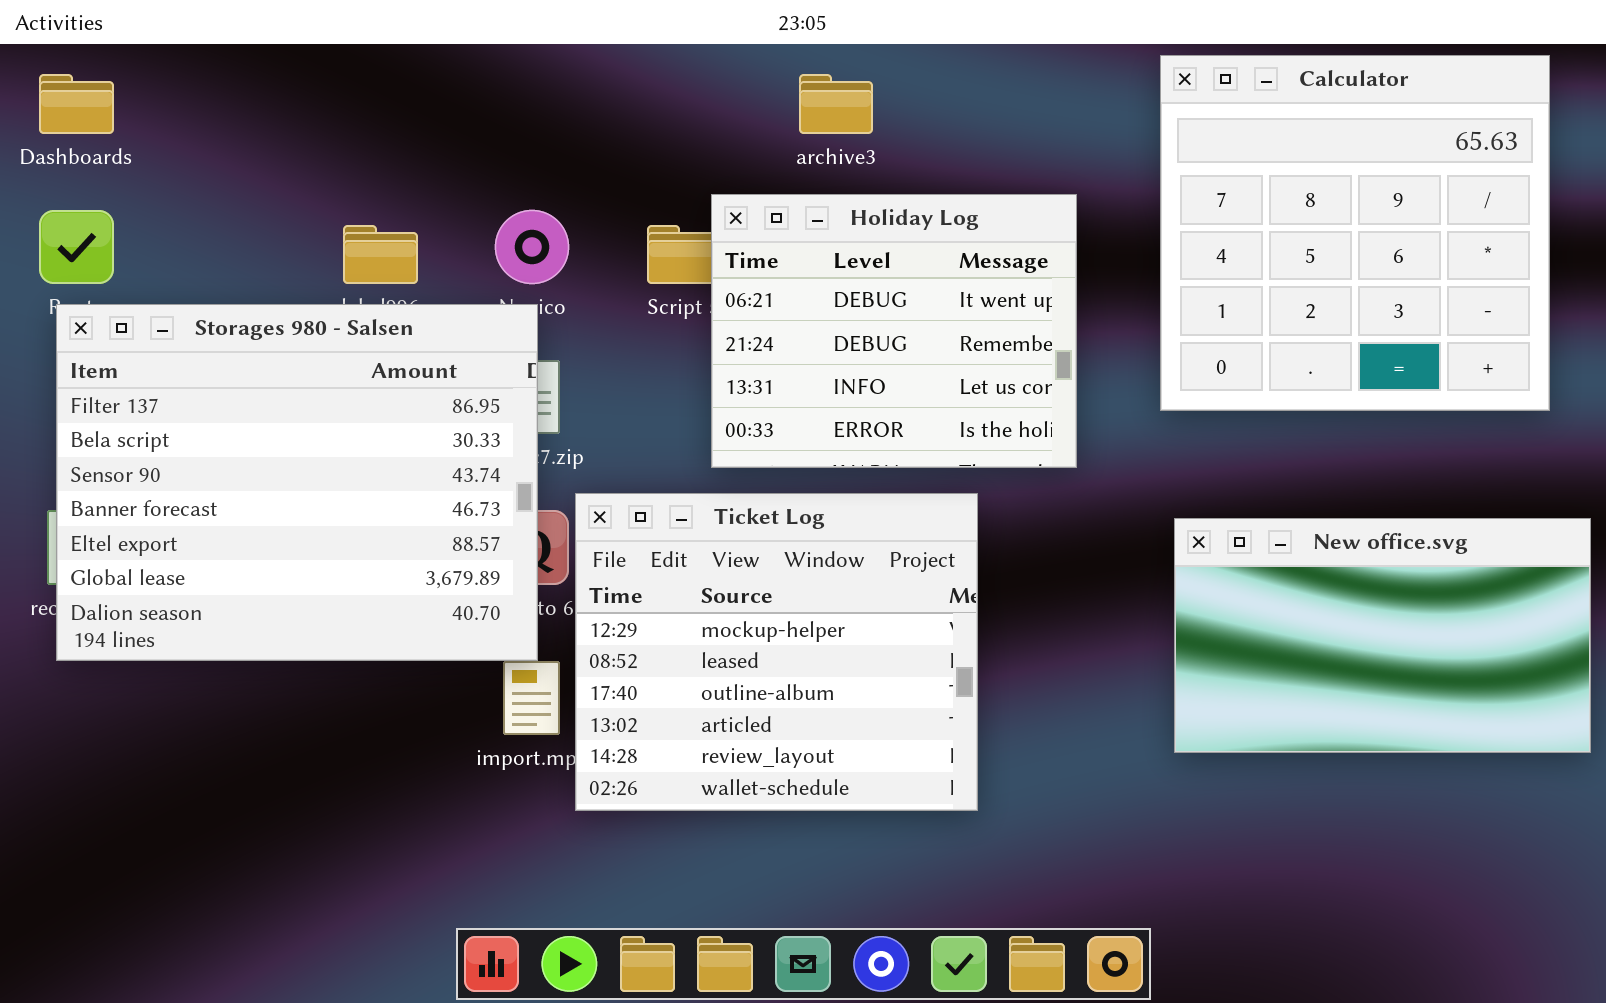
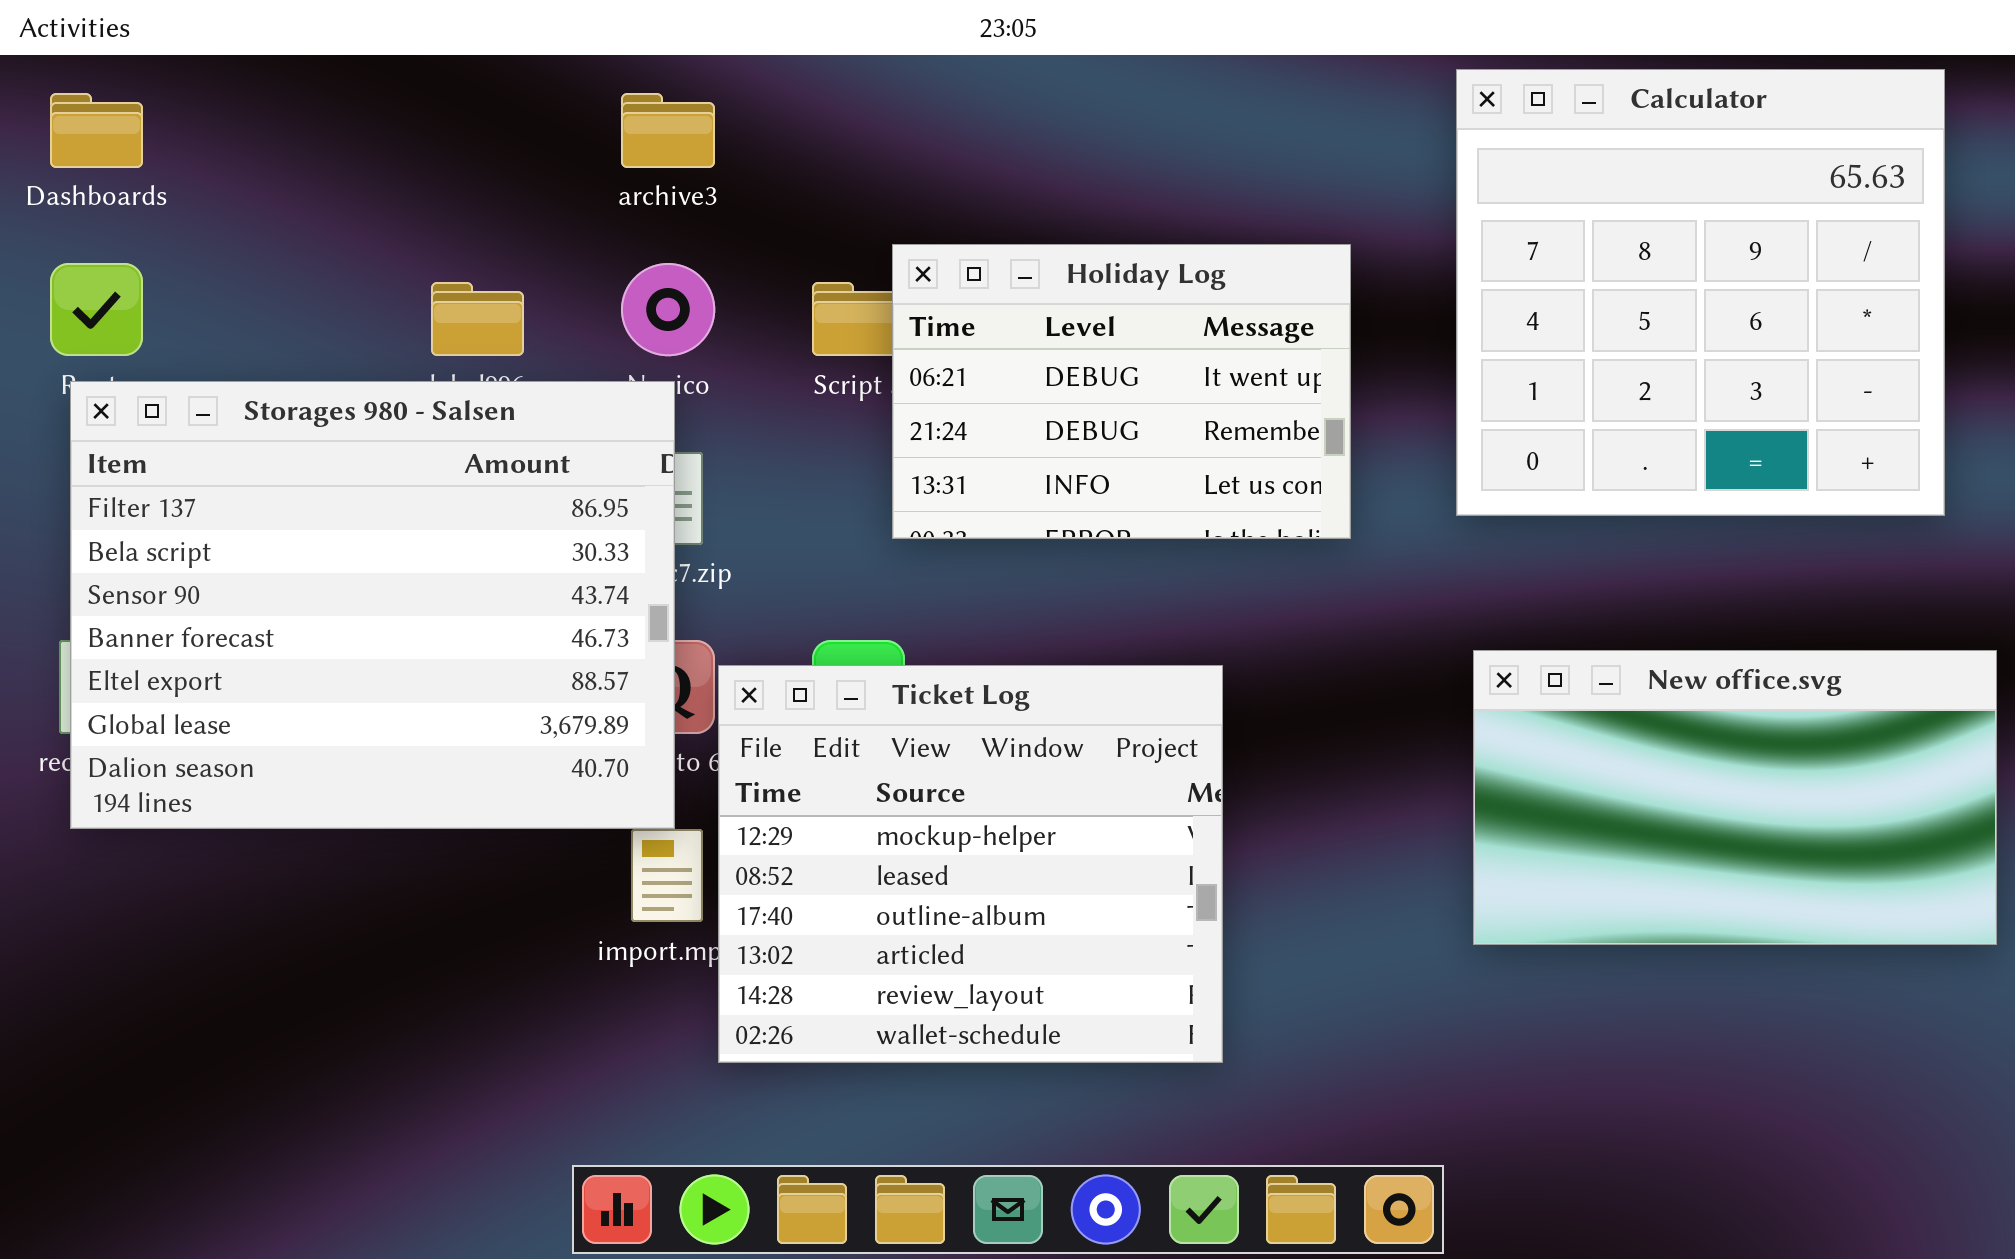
archive3: [799,74,873,134] -> [621,93,715,168], moved
Holiday Log: [711,194,1077,468] -> [892,244,1351,539], resized
Ticket Log: [575,493,978,811] -> [718,665,1223,1063], moved

